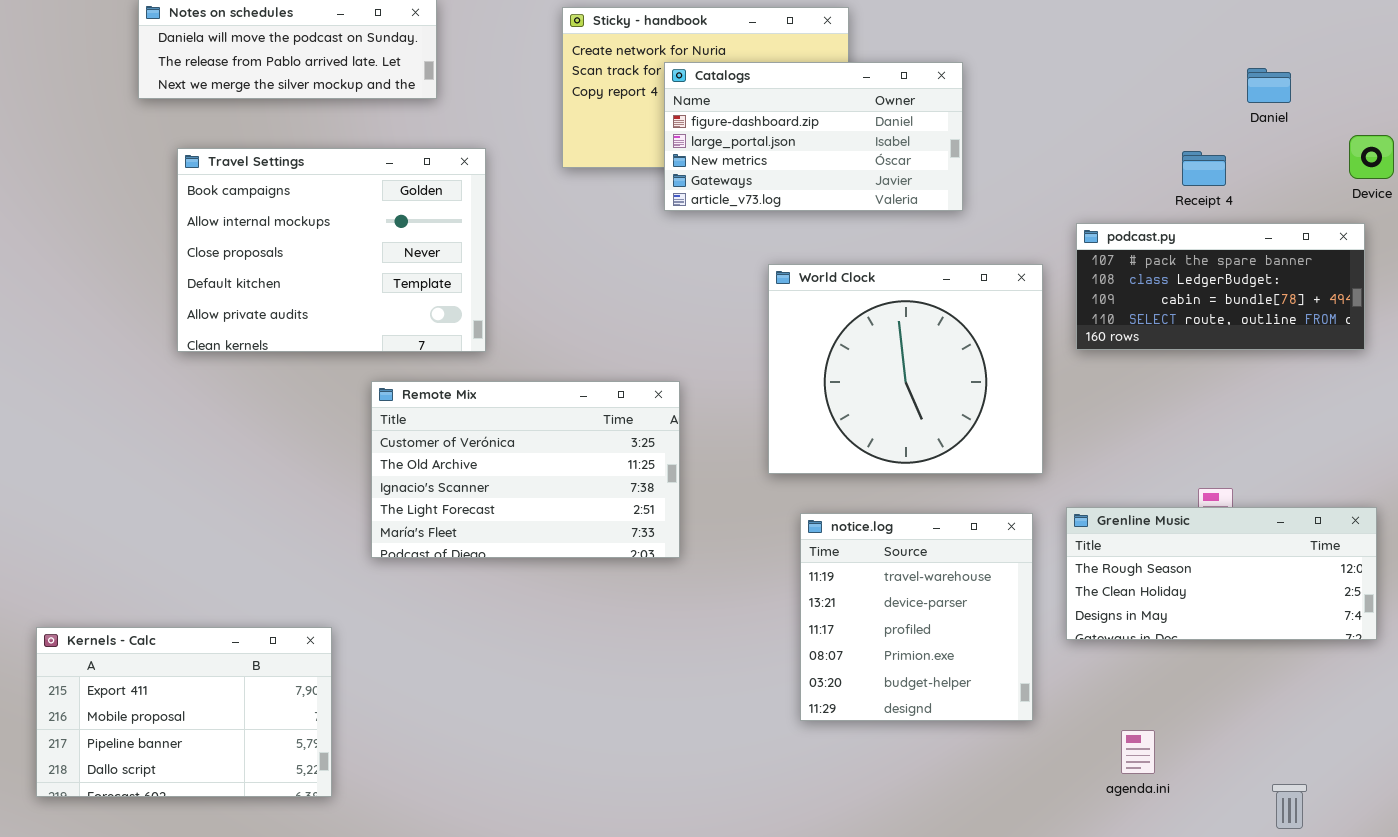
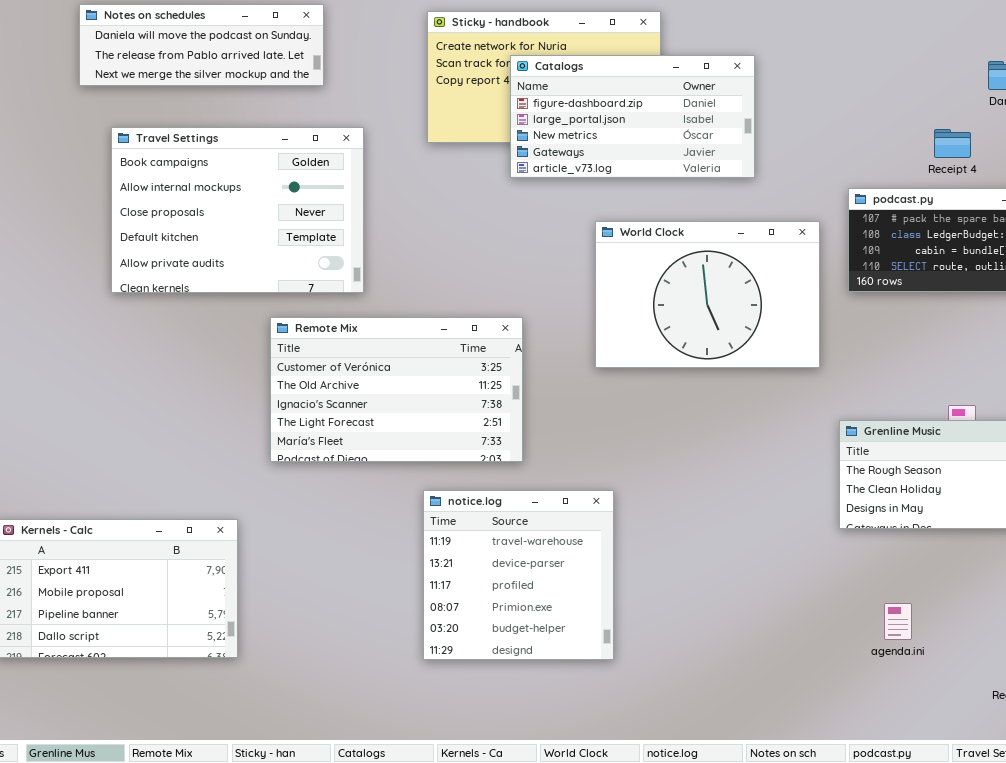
World Clock: [768,264,1043,474] -> [595,221,820,368], resized
notice.log: [800,513,1033,721] -> [423,490,614,660], moved

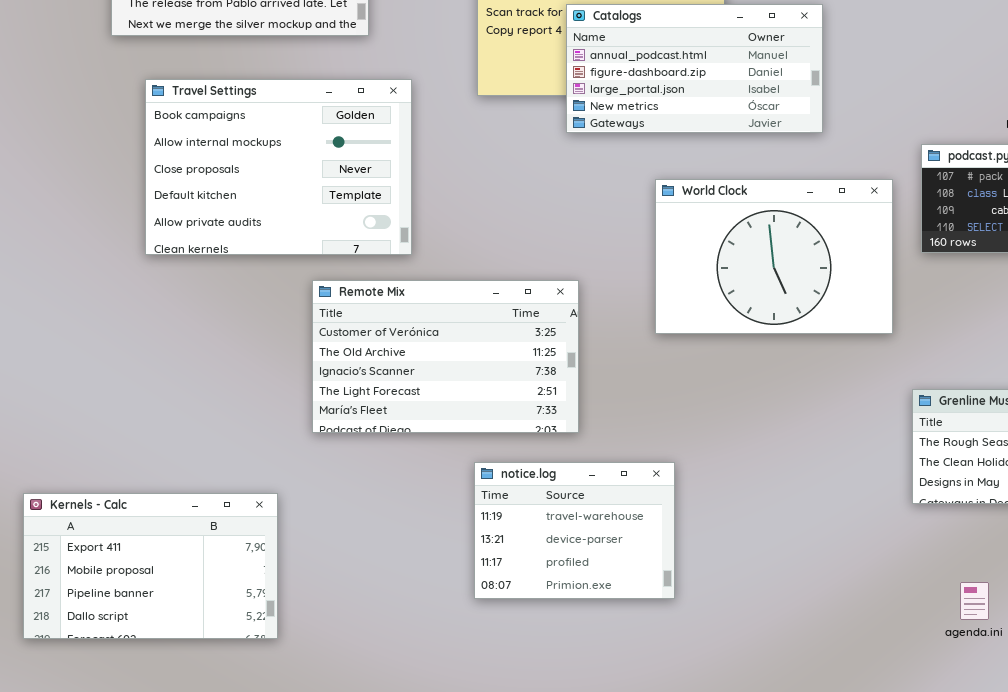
Catalogs: [510,55,755,178] -> [566,4,823,133], scrolled up 1 row
notice.log: [423,490,614,660] -> [474,462,675,599], resized

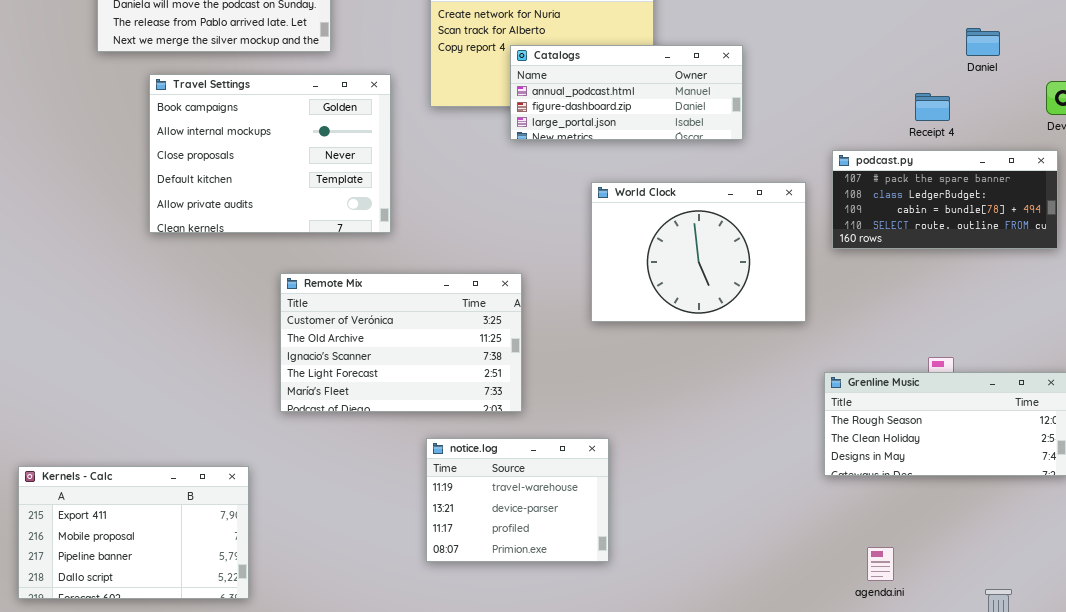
Catalogs: [566,4,823,133] -> [510,45,743,140], resized
Travel Settings: [145,79,412,255] -> [149,74,391,233], moved

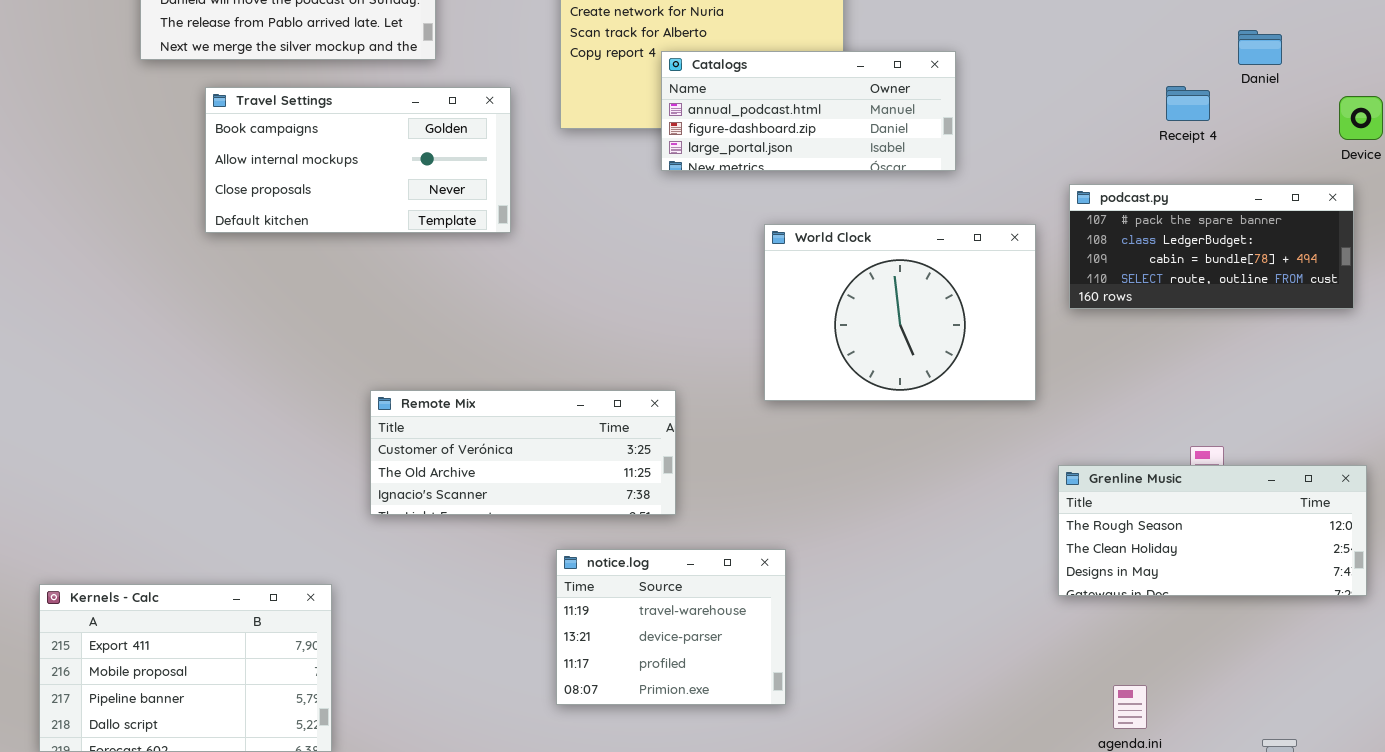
Travel Settings: [149,74,391,233] -> [205,87,511,233], resized
Receipt 4: [915,93,950,121] -> [1166,86,1210,121], moved
Remote Mix: [280,273,522,412] -> [370,390,676,515], resized

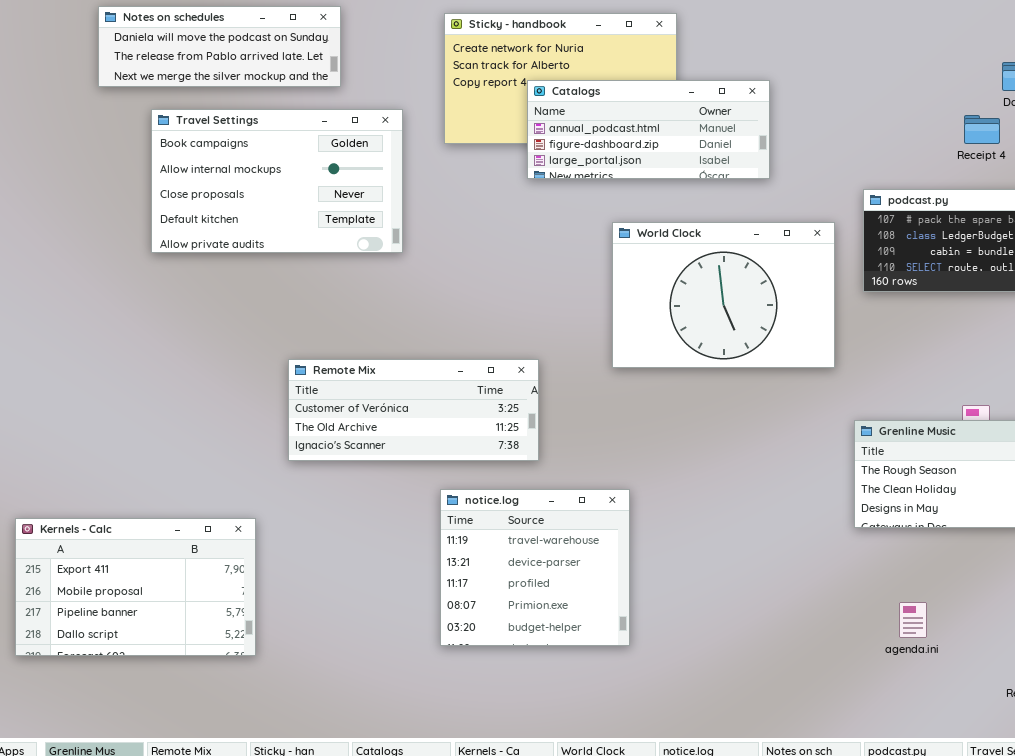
Receipt 4: [1166,86,1210,121] -> [964,115,1000,144], moved
Travel Settings: [205,87,511,233] -> [151,109,403,253], resized
notice.log: [556,549,786,705] -> [440,489,630,646], resized

